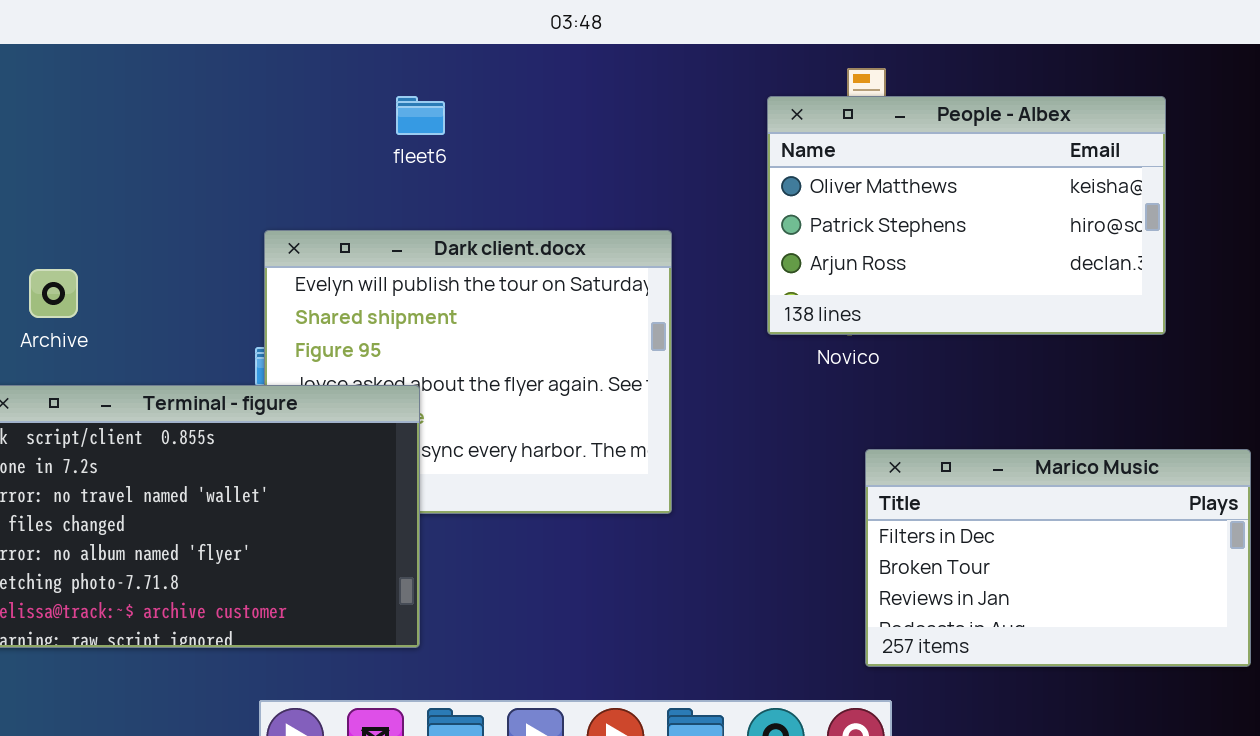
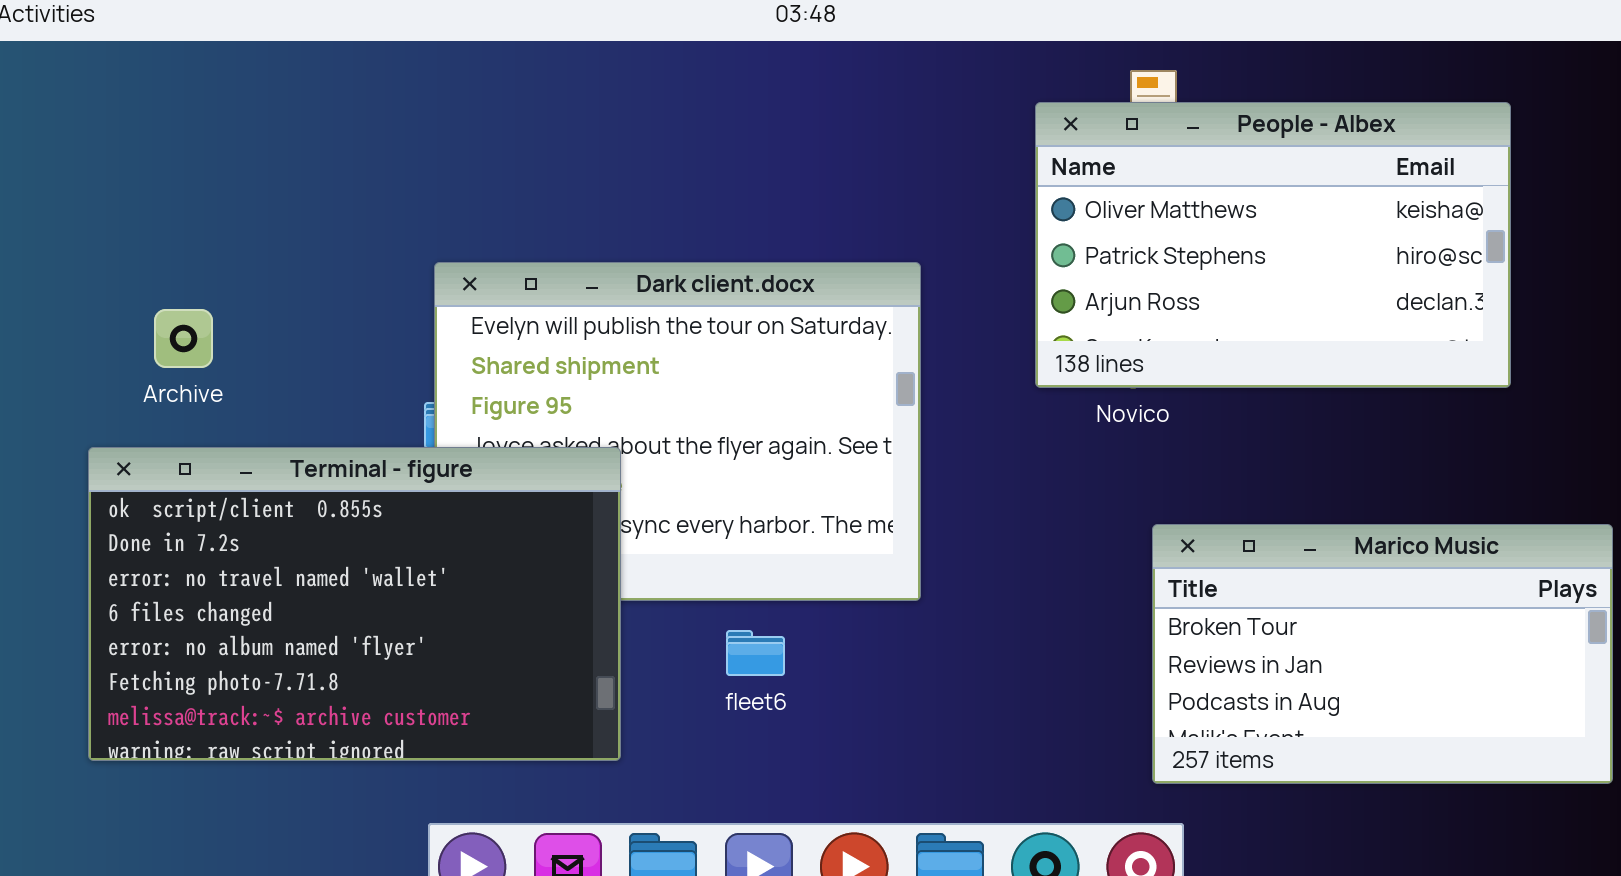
fleet6: [396,96,445,135] -> [726,630,785,676], moved
Marico Music: [865,449,1251,667] -> [1152,524,1613,784], scrolled down 1 row

